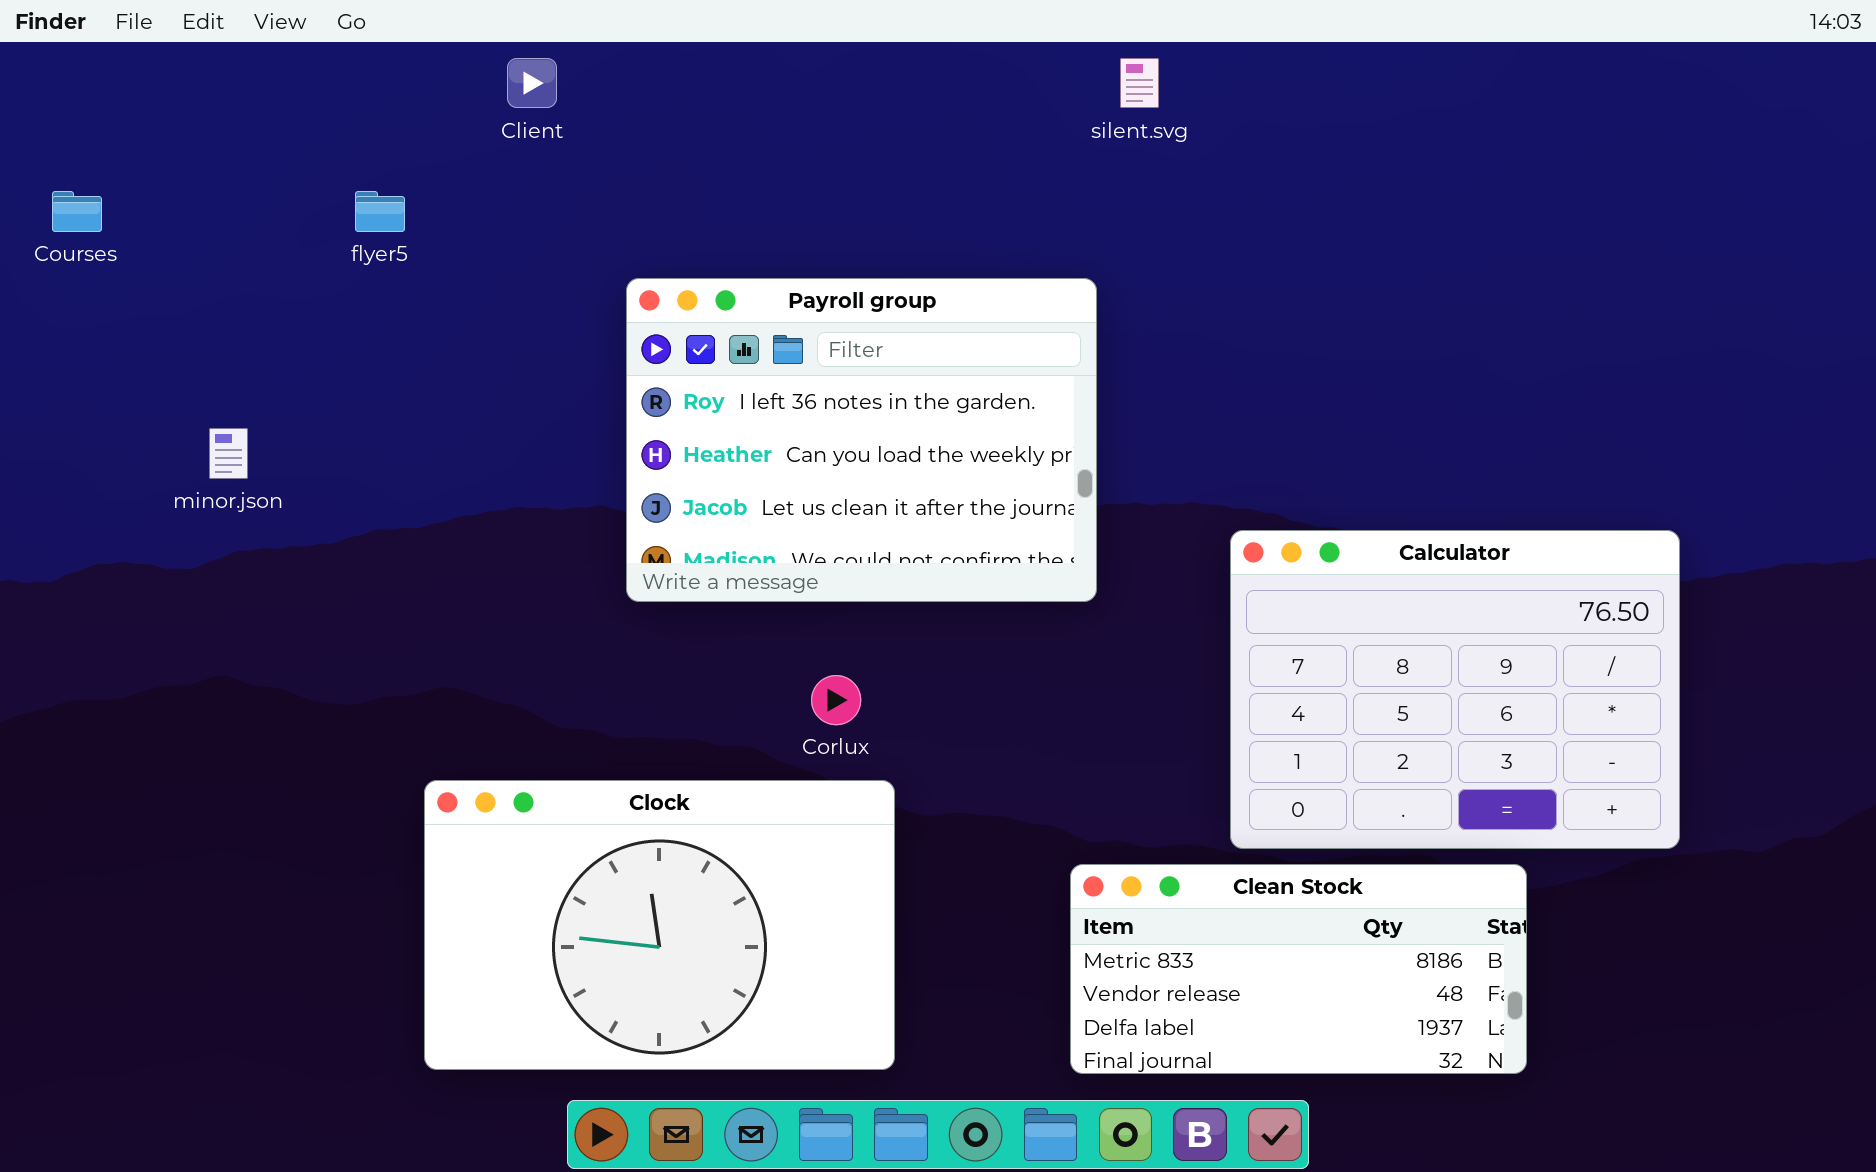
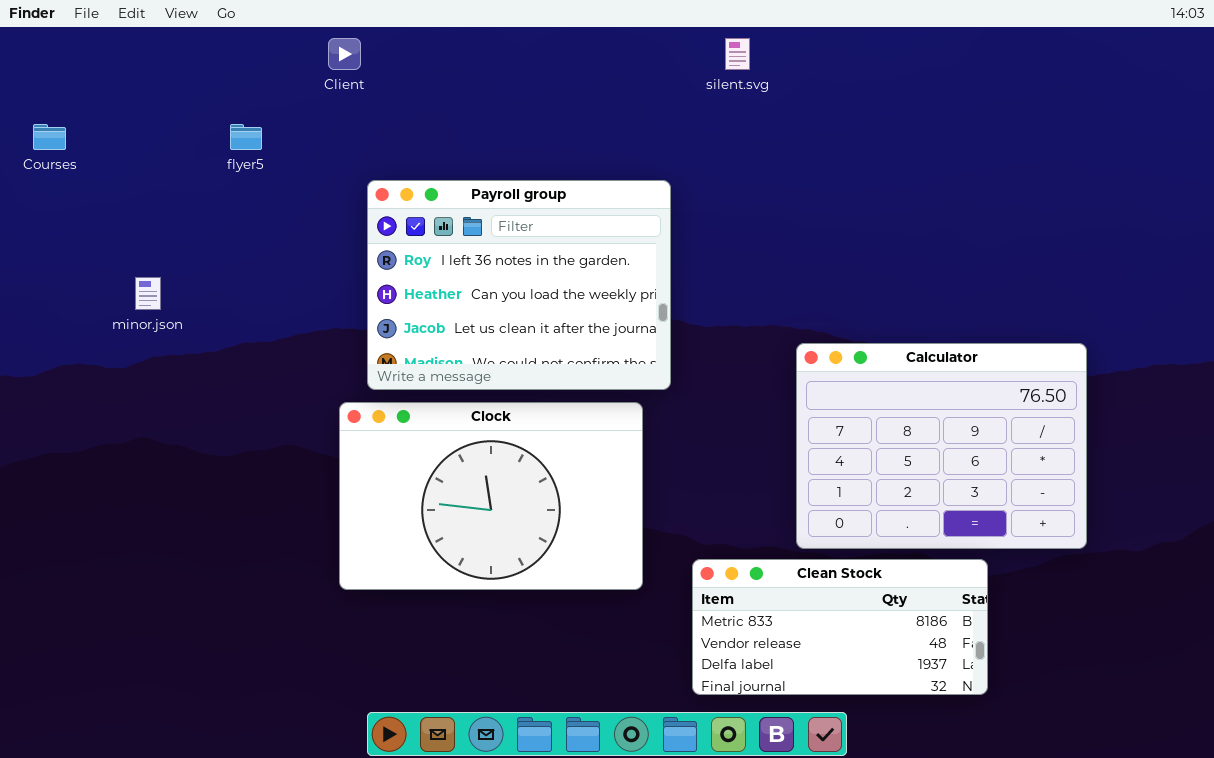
Payroll group: [626,278,1097,602] -> [367,180,671,390], moved
Clock: [424,780,895,1070] -> [339,402,643,590], moved

